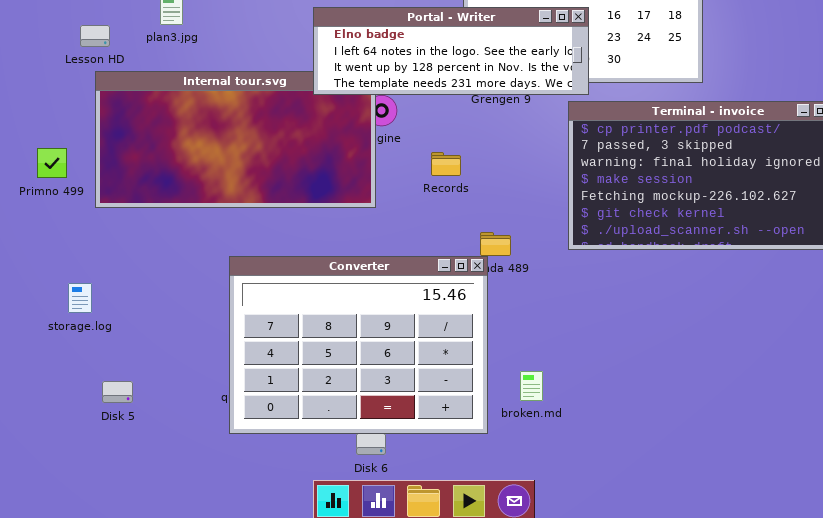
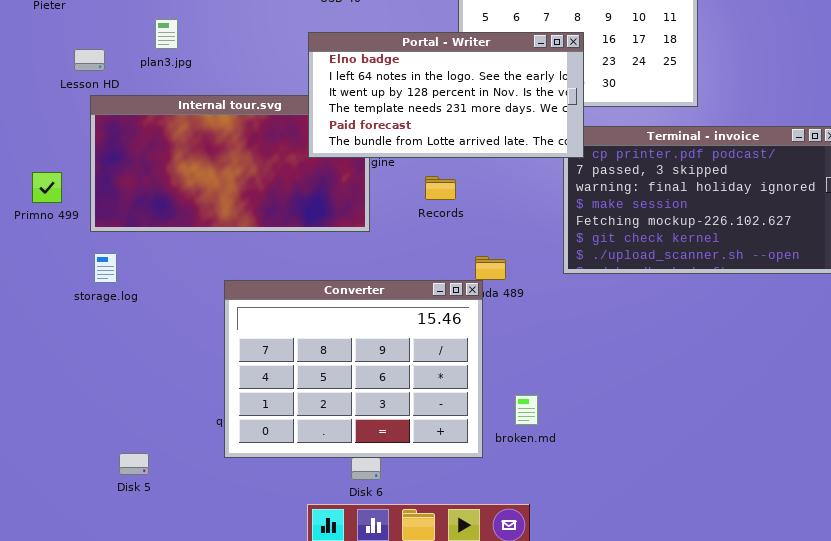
Portal - Writer: [313,7,589,95] -> [308,32,584,158], resized
storage.log: [68,283,92,313] -> [94,253,117,283], moved
Disk 5: [102,381,133,403] -> [119,453,149,475], moved

